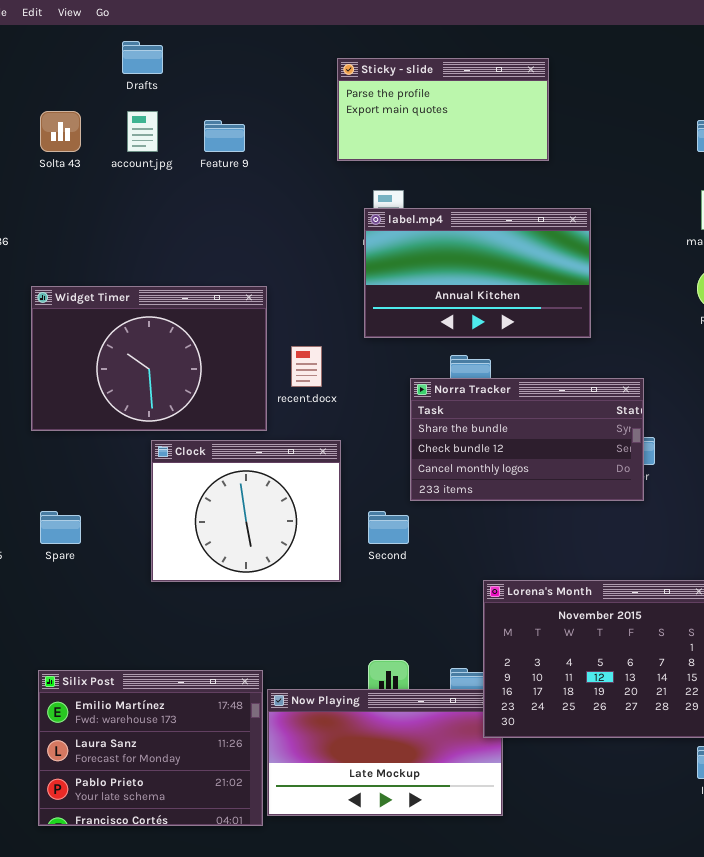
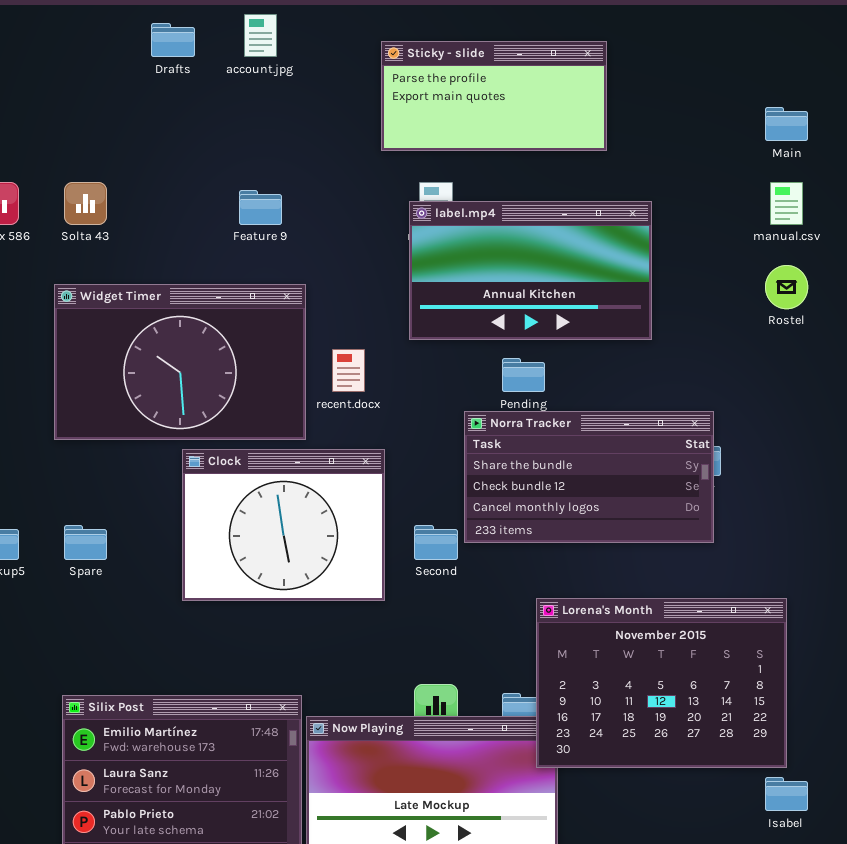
Solta 43: [40,111,81,152] -> [64,182,107,225], moved
account.jpg: [127,111,158,152] -> [244,14,277,57], moved
Feature 9: [204,120,245,152] -> [239,190,282,225], moved
Norra Tracker: [410,378,644,501] -> [464,411,714,543], moved

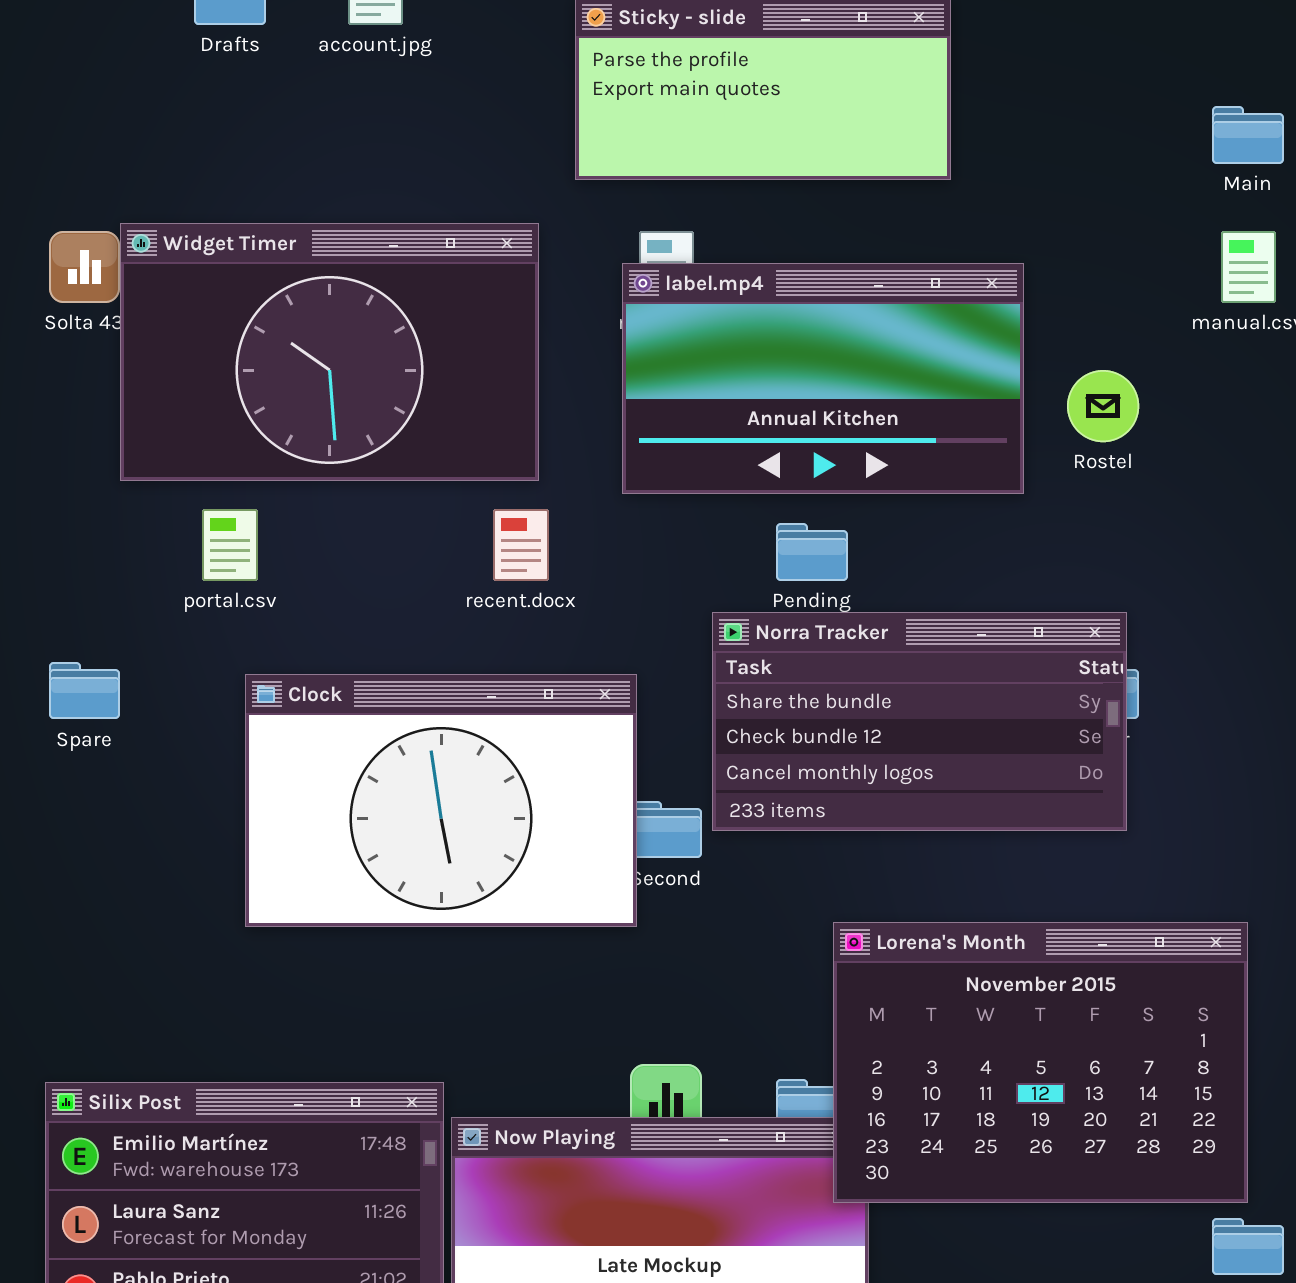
Rostel: [765,265,808,309] -> [1067,370,1139,442], moved
Widget Timer: [54,284,306,440] -> [120,223,539,481], moved
Clock: [182,449,385,601] -> [245,674,637,927], resized
Spare: [64,525,107,560] -> [49,662,120,719], moved

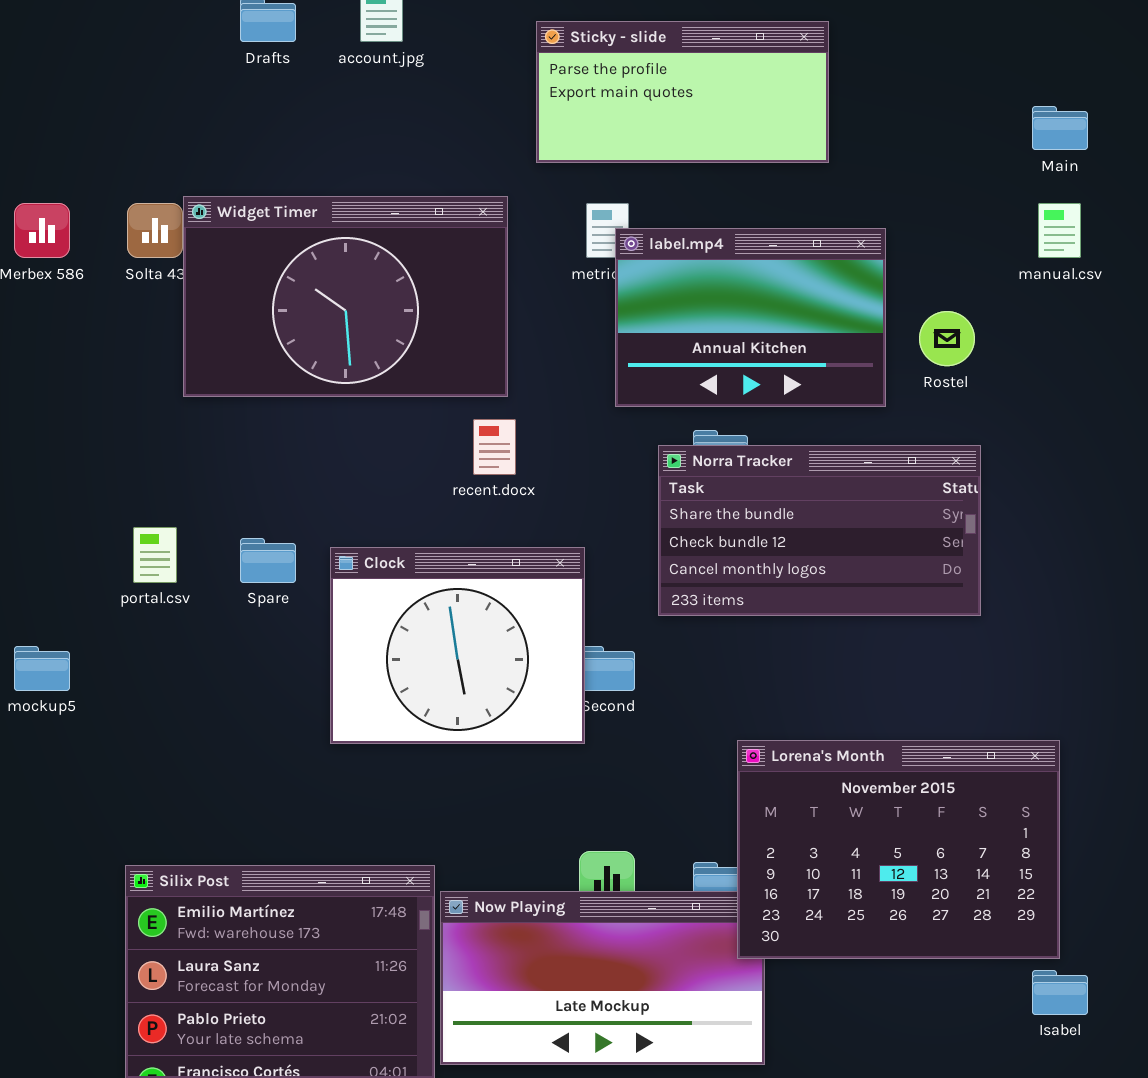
label.mp4: [622,263,1024,494] -> [615,228,886,407], resized
portal.csv: [202,509,258,581] -> [133,527,177,583], moved
Norra Tracker: [712,612,1127,831] -> [658,445,981,616], moved
Spare: [49,662,120,719] -> [240,538,296,583], moved
Clock: [245,674,637,927] -> [330,547,585,744], resized

